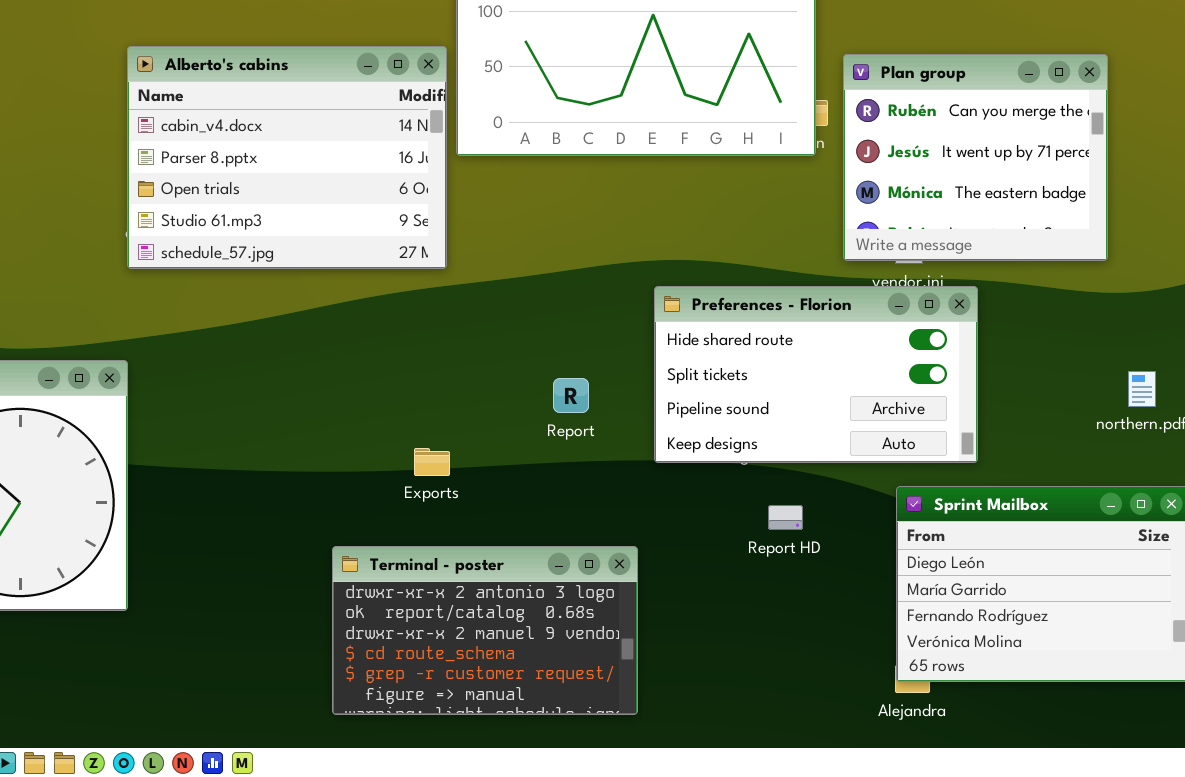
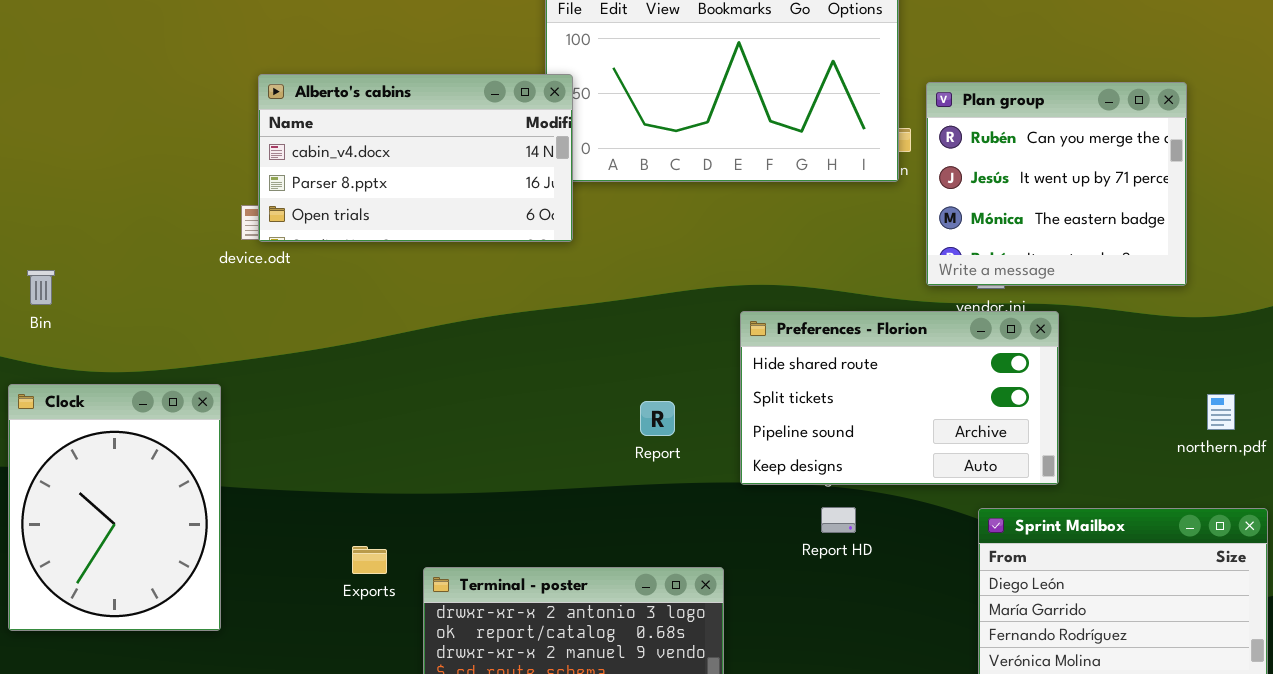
Alberto's cabins: [127,46,447,269] -> [258,74,573,242], moved, resized
Exports: [414,448,450,476] -> [352,546,387,574], moved
Report HD: [768,505,803,530] -> [821,507,856,533], moved

